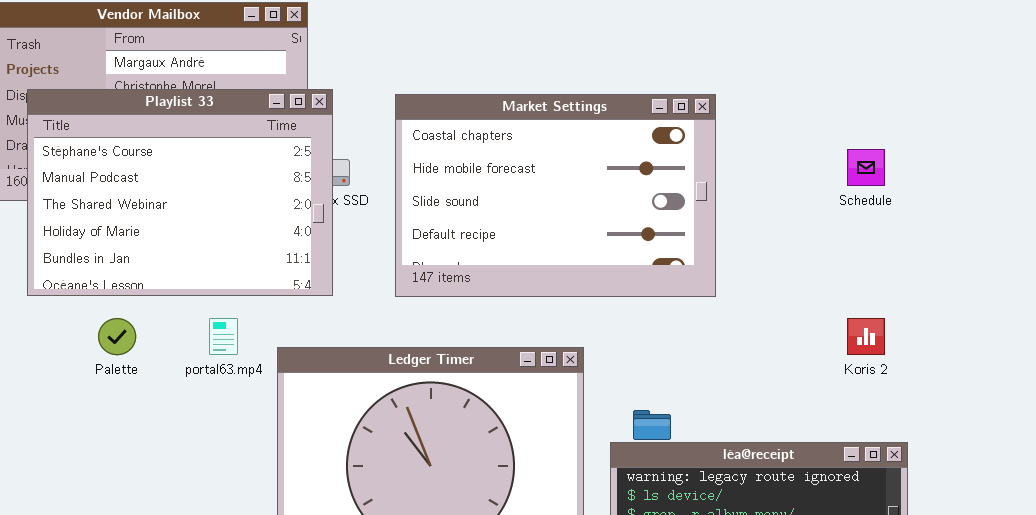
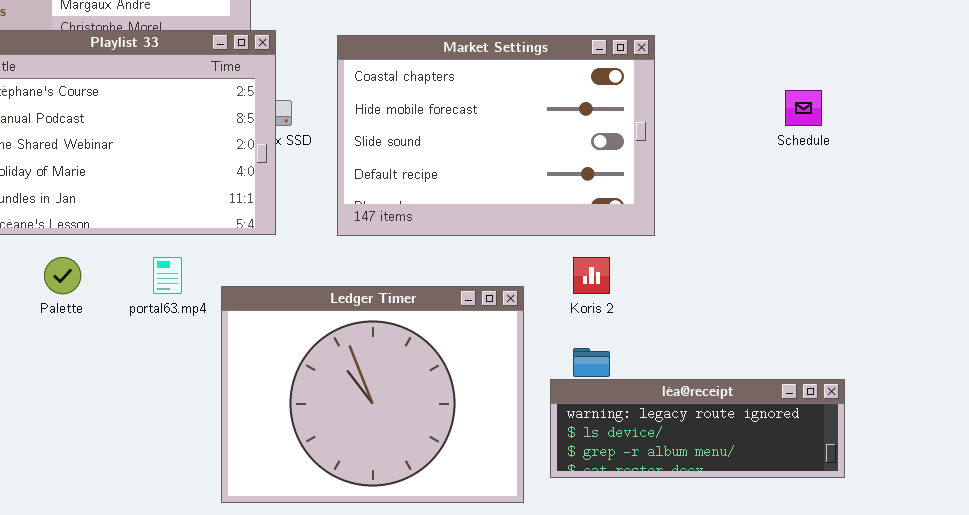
Koris 2: [847,318,885,355] -> [573,257,610,294], moved

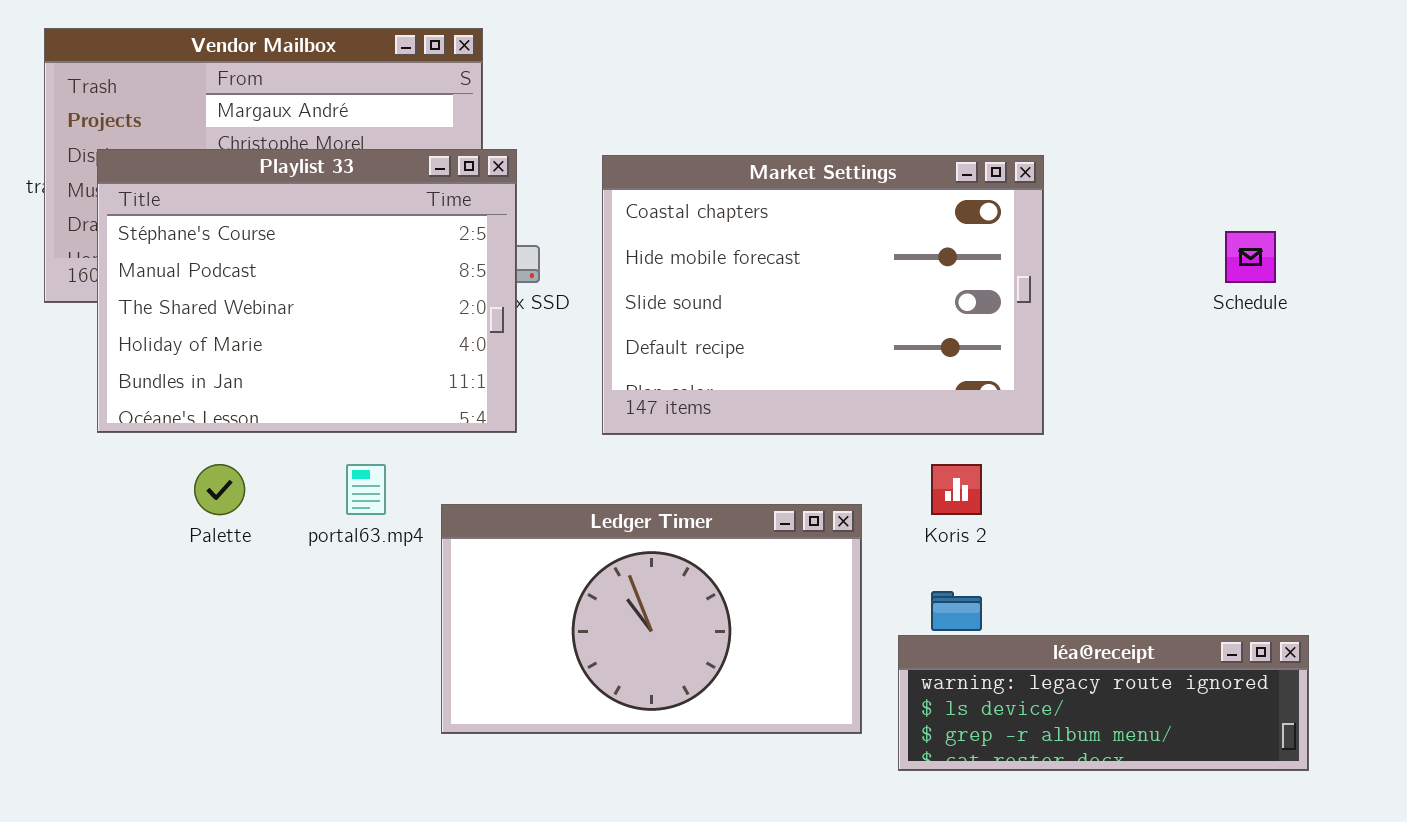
Ledger Timer: [221,286,524,503] -> [441,504,862,734], resized

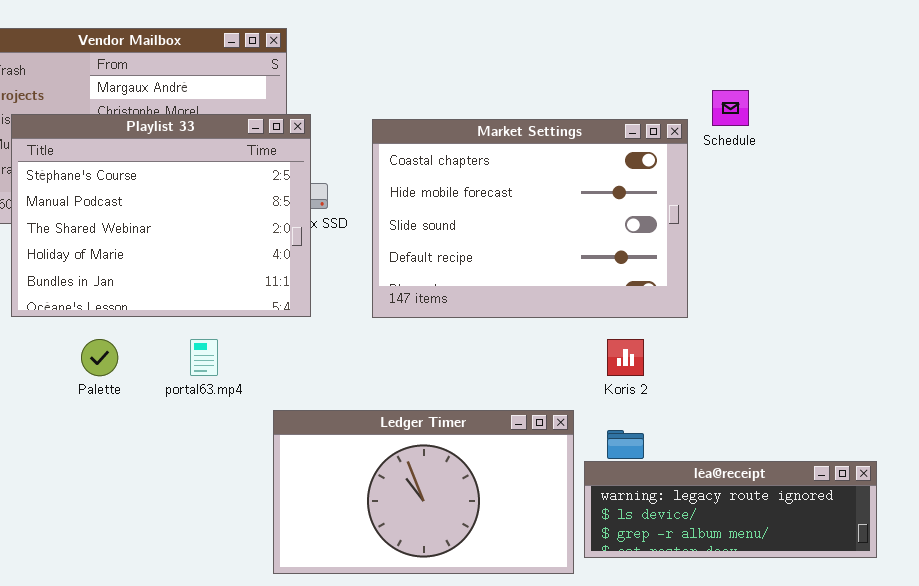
Schedule: [1225,231,1276,283] -> [712,90,749,126], moved
Ledger Timer: [441,504,862,734] -> [273,410,574,574], moved

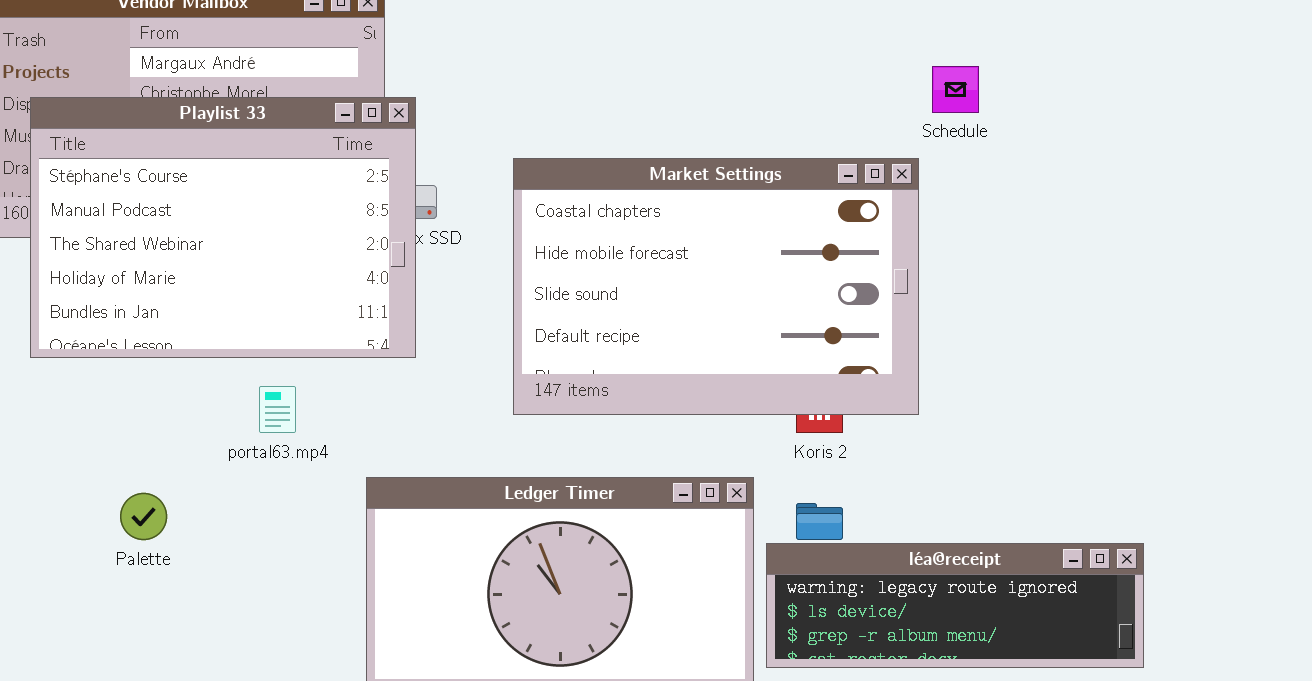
Market Settings: [372,119,688,318] -> [513,158,919,415], moved
Palette: [81,339,118,376] -> [120,493,167,540], moved

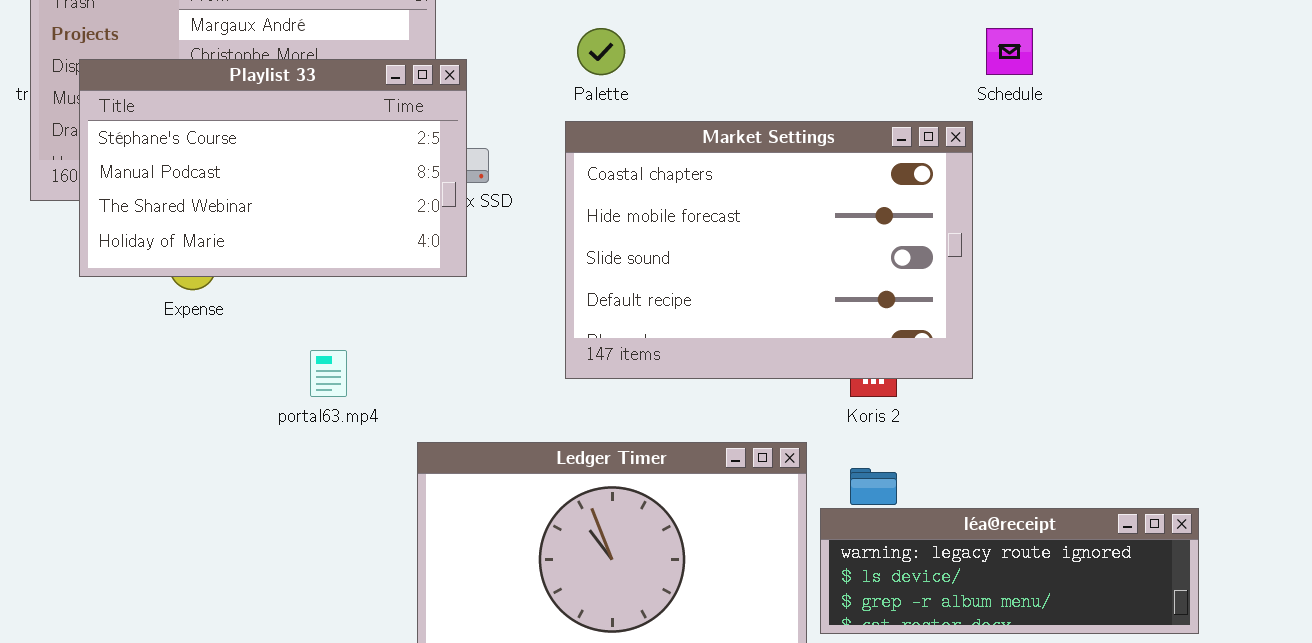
Playlist 33: [30,97,416,358] -> [79,59,467,277], resized
Palette: [120,493,167,540] -> [577,28,625,75], moved

